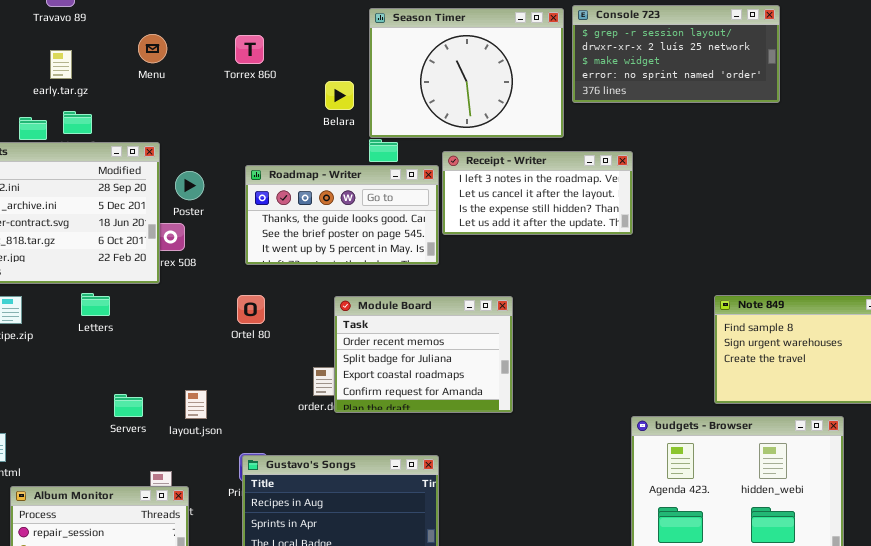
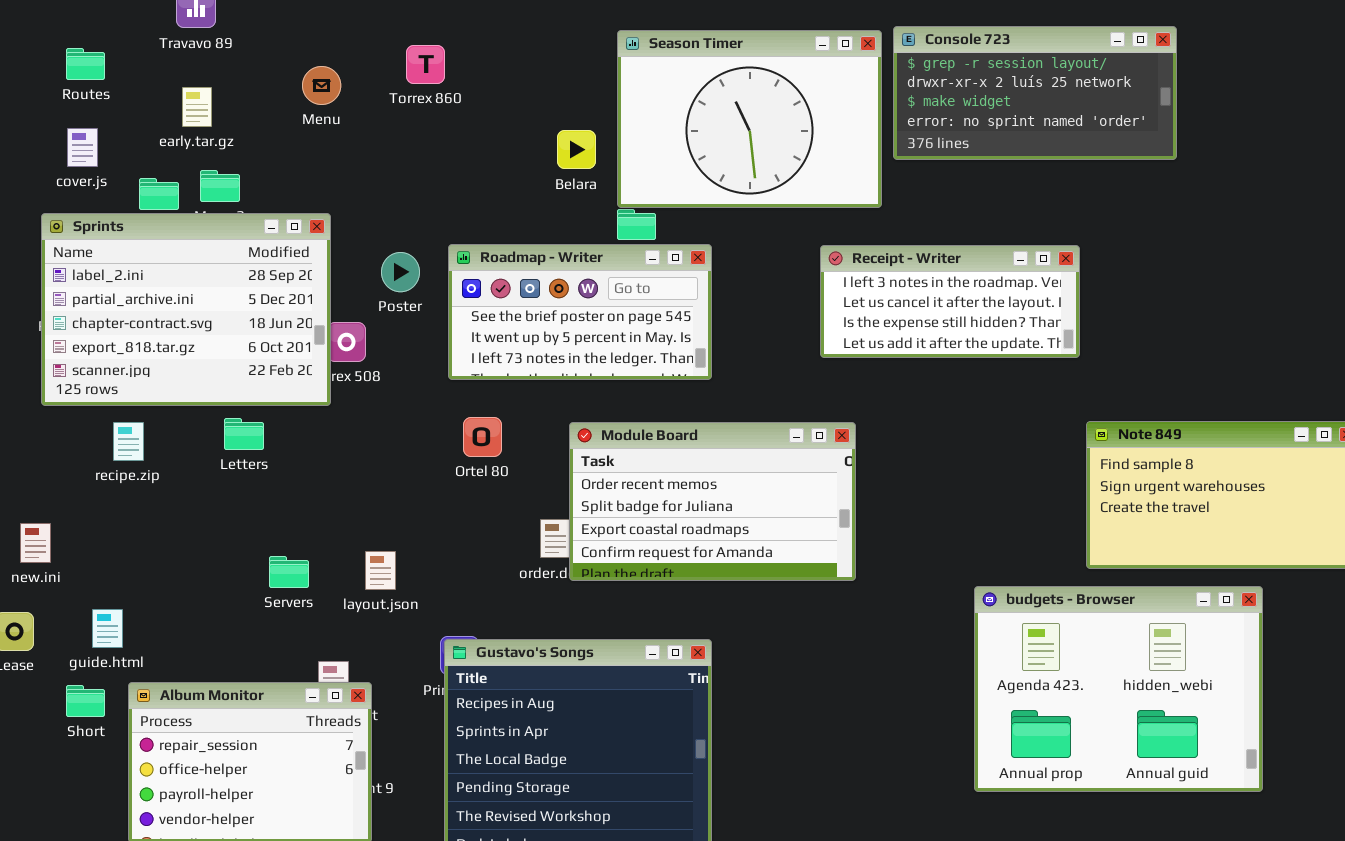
Torrex 860: [235,35,264,64] -> [406,45,445,84], moved
Receipt - Writer: [442,151,633,235] -> [820,245,1080,358], moved
Roadmap - Writer: [245,165,439,265] -> [448,244,712,380], scrolled down 1 row
Poster: [175,171,204,200] -> [381,252,420,292], moved
Ortel 80: [237,295,265,324] -> [463,417,502,457], moved
Module Board: [334,296,513,413] -> [569,422,856,581], resized

